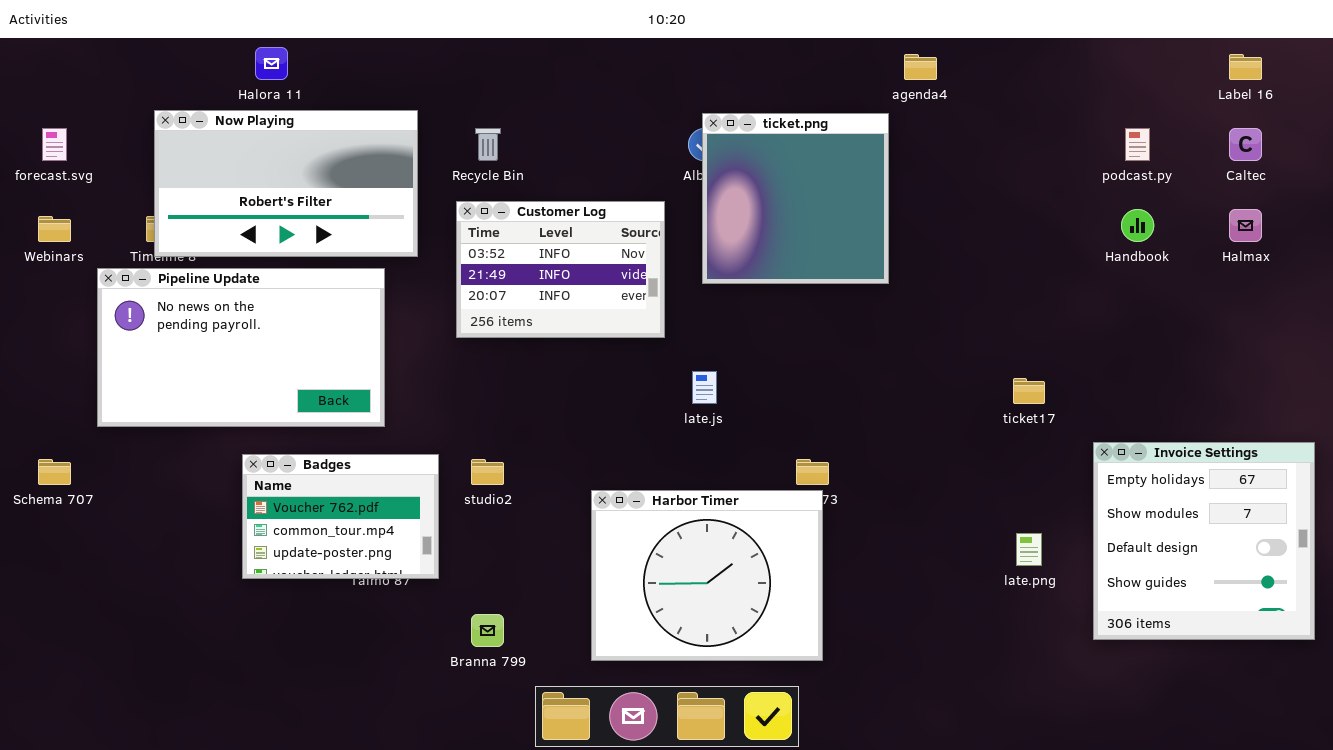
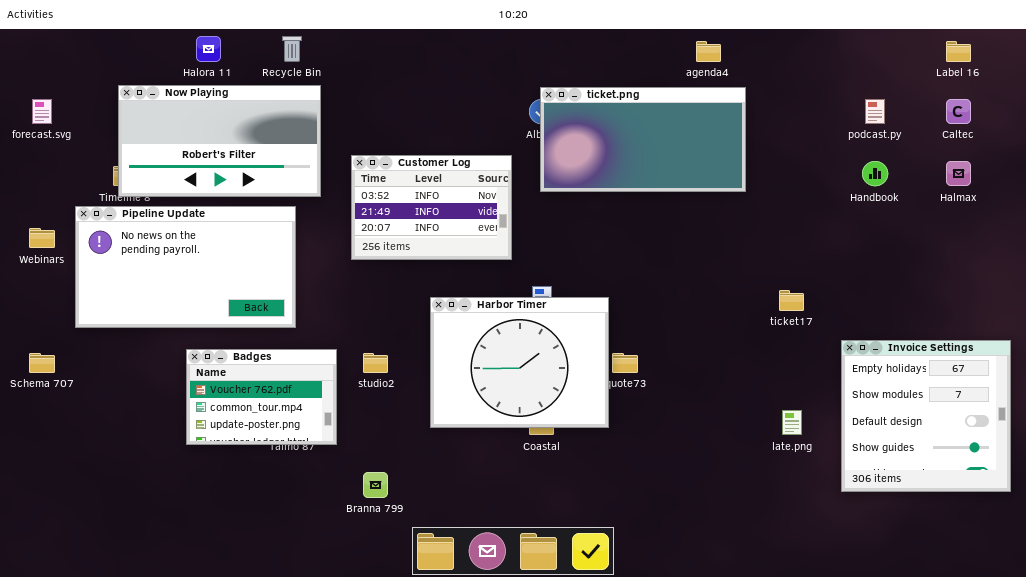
ticket.png: [702,113,889,284] -> [540,87,746,192], resized
Recycle Bin: [475,128,501,161] -> [282,36,302,62], moved
Webinars: [38,216,71,242] -> [29,228,55,248], moved
Harbor Timer: [591,490,823,661] -> [430,297,609,428], moved

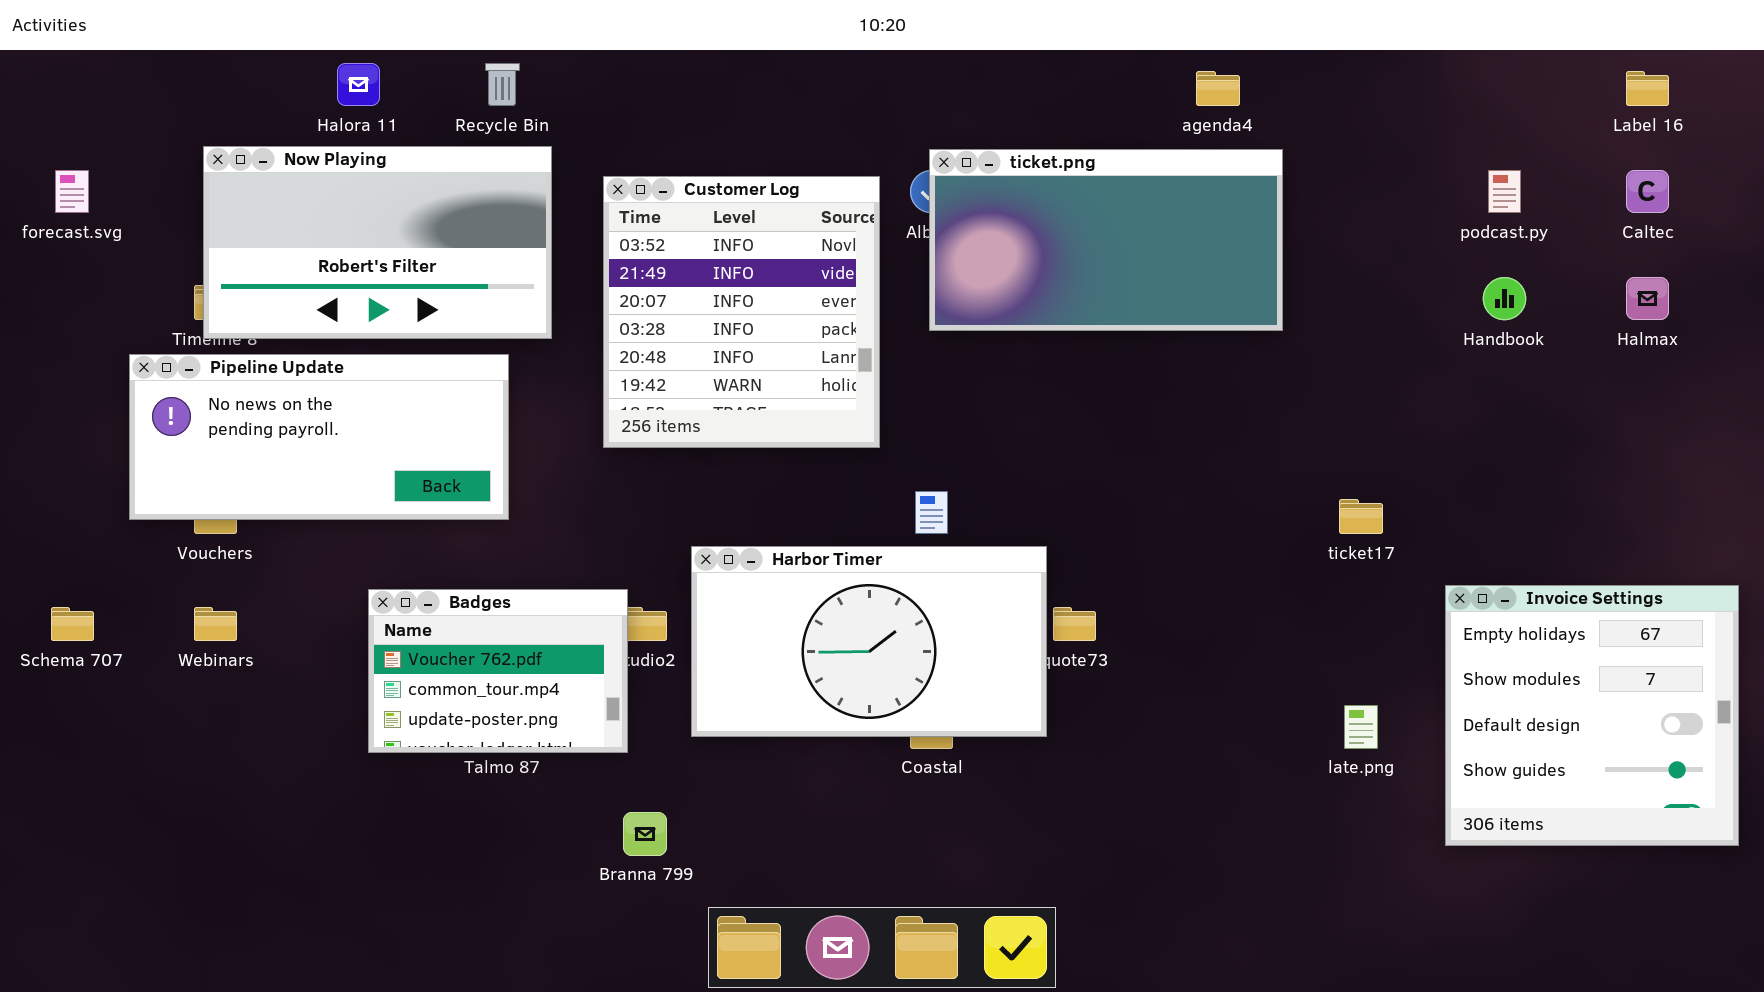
Customer Log: [351,155,512,260] -> [603,176,880,448], resized
Pipeline Update: [75,206,296,328] -> [129,354,509,520], resized
Webinars: [29,228,55,248] -> [194,607,237,641], moved
Harbor Timer: [430,297,609,428] -> [691,546,1047,737], resized
Badges: [186,349,337,445] -> [368,589,628,753], moved

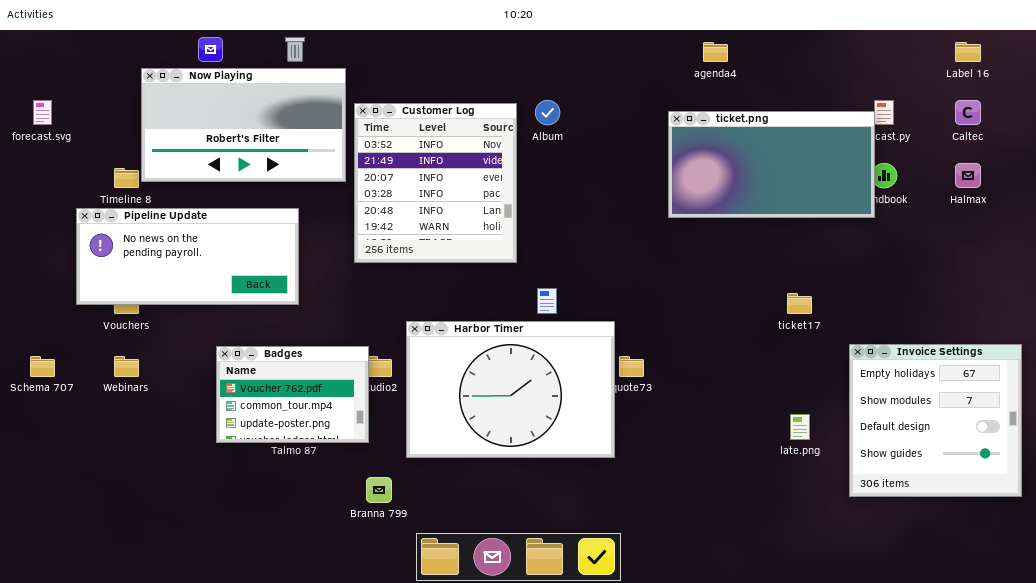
Now Playing: [203,146,552,339] -> [141,68,346,182], moved
ticket.png: [929,149,1283,331] -> [668,111,875,218], moved
Harbor Timer: [691,546,1047,737] -> [406,321,615,458], resized

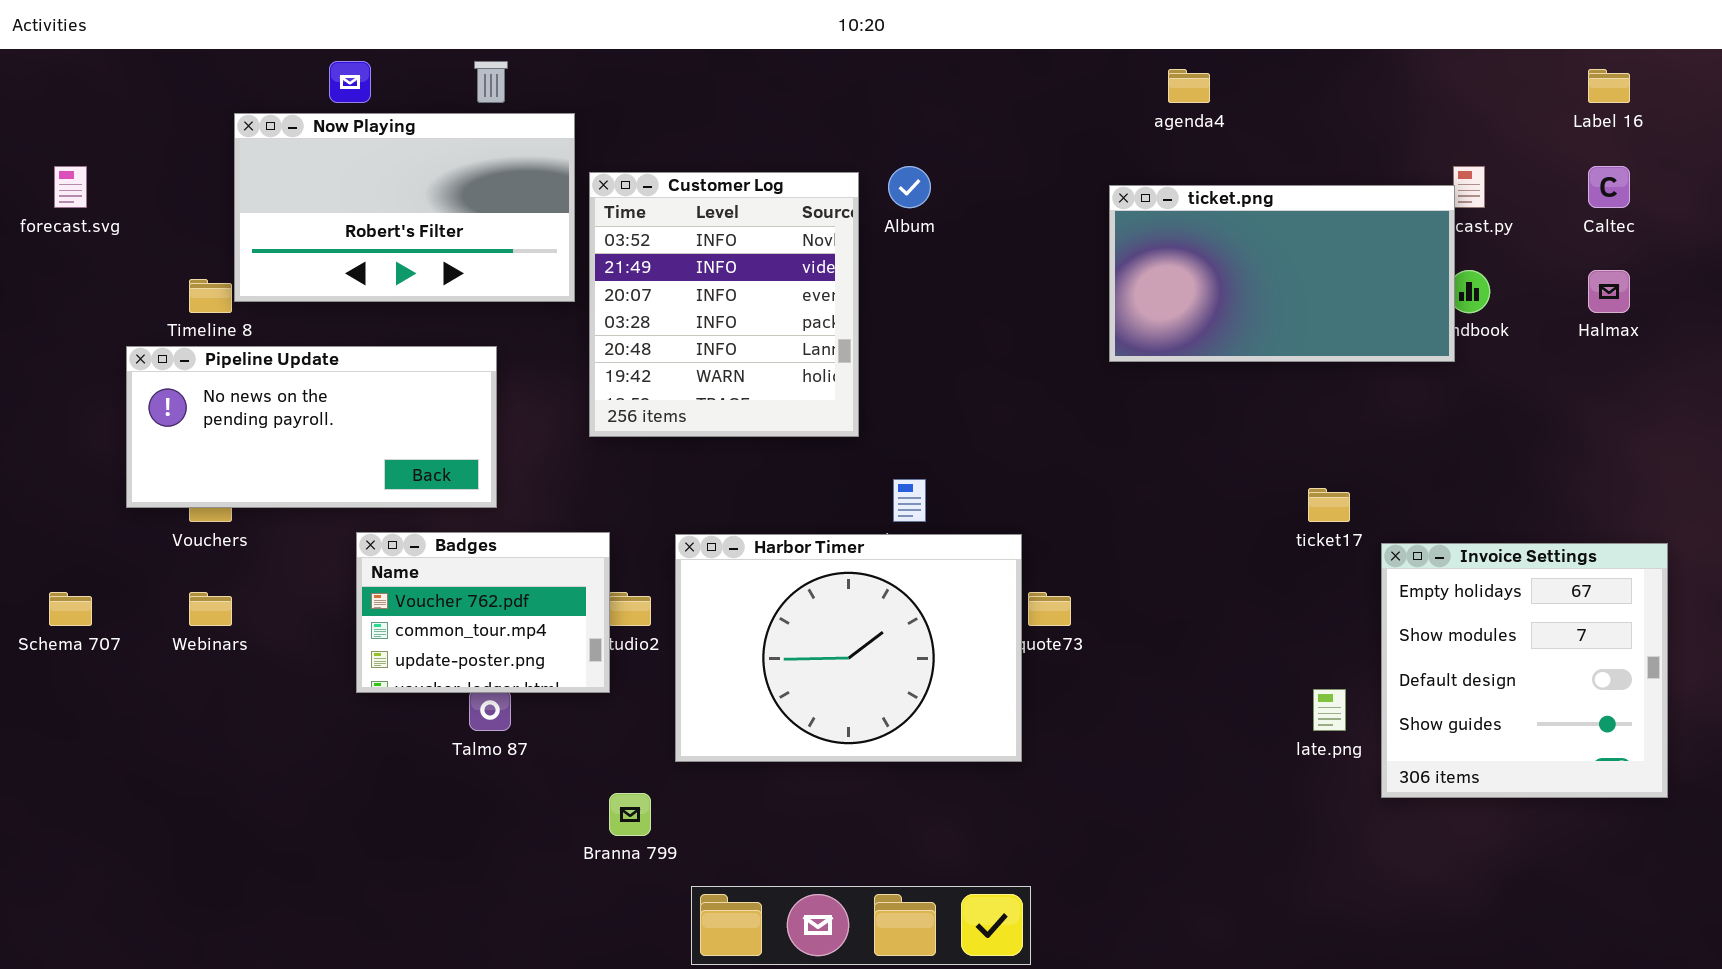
Invoice Settings: [849,344,1022,497] -> [1381,543,1668,798], moved
Badges: [216,346,369,443] -> [356,532,610,693], moved

